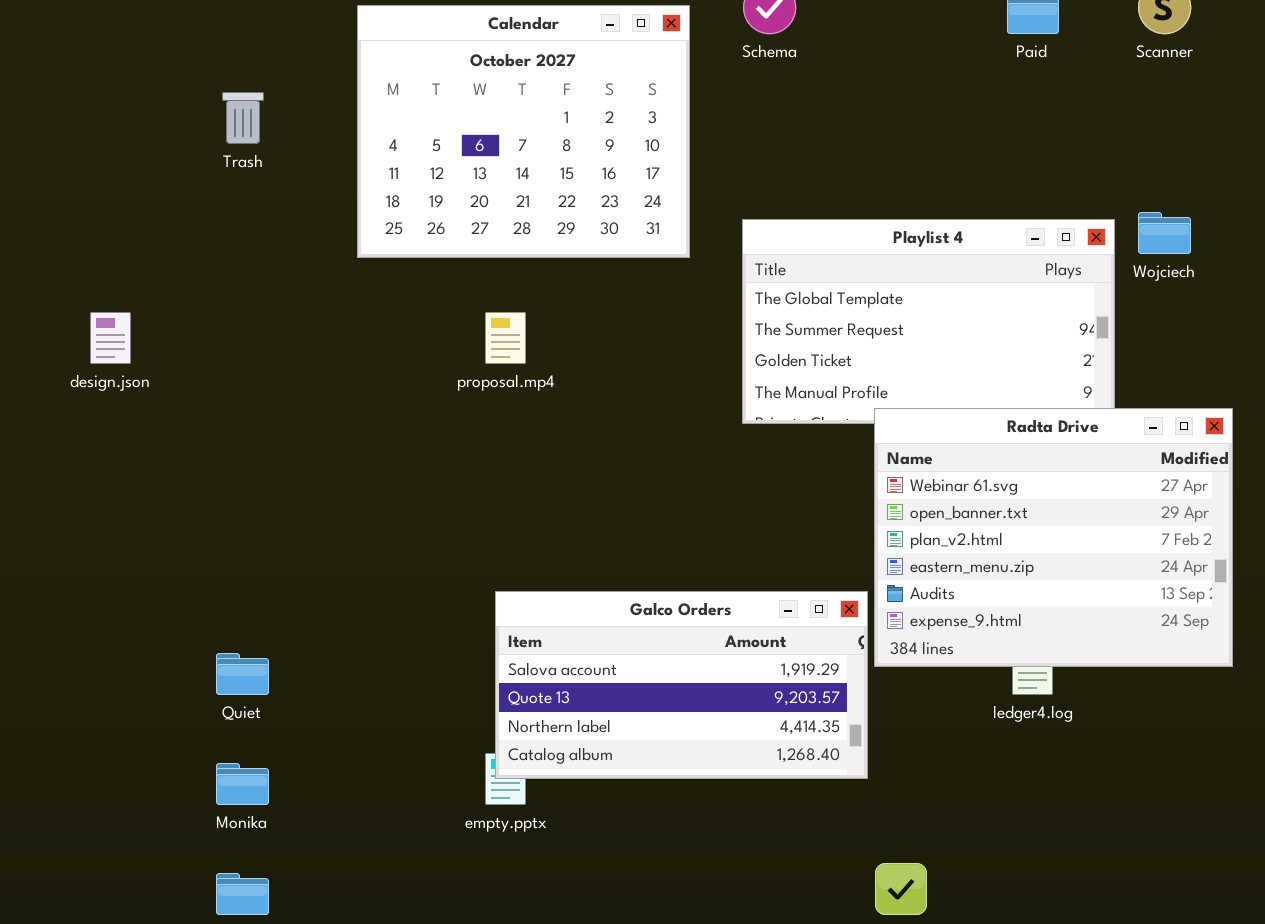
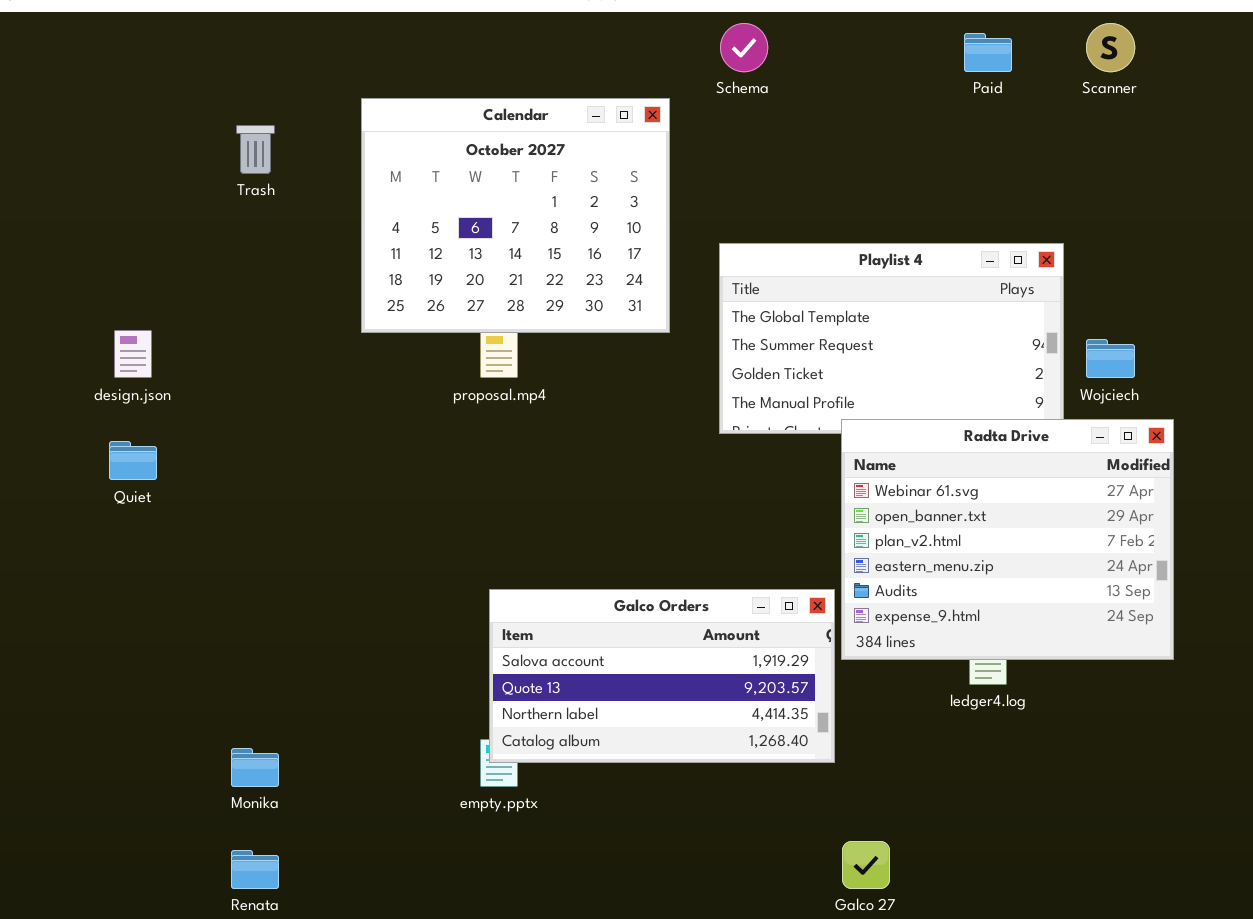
Calendar: [357,5,690,258] -> [361,98,670,333], moved
Wojciech: [1138,212,1191,254] -> [1086,339,1135,378], moved
Quiet: [216,653,269,695] -> [109,441,157,480], moved

